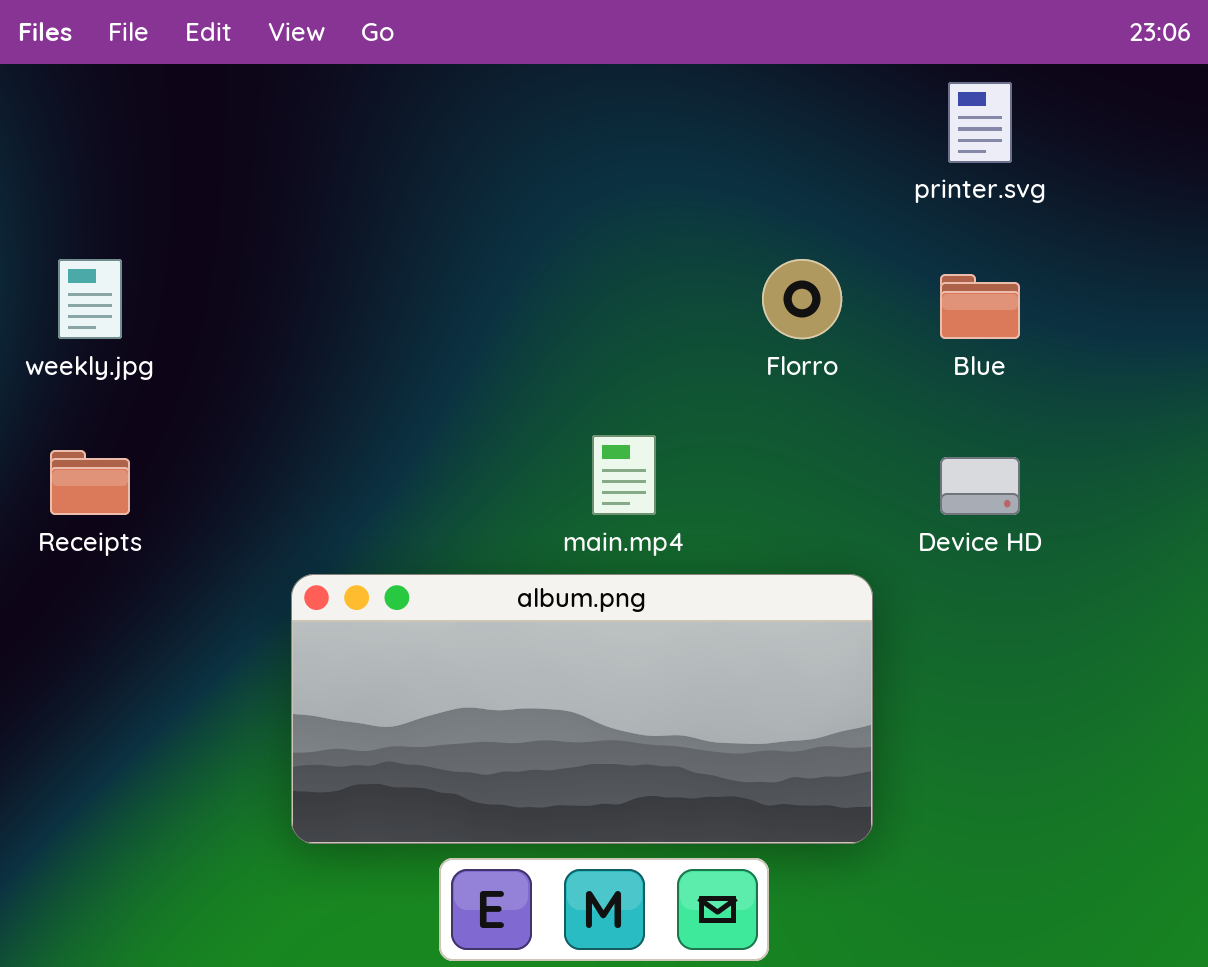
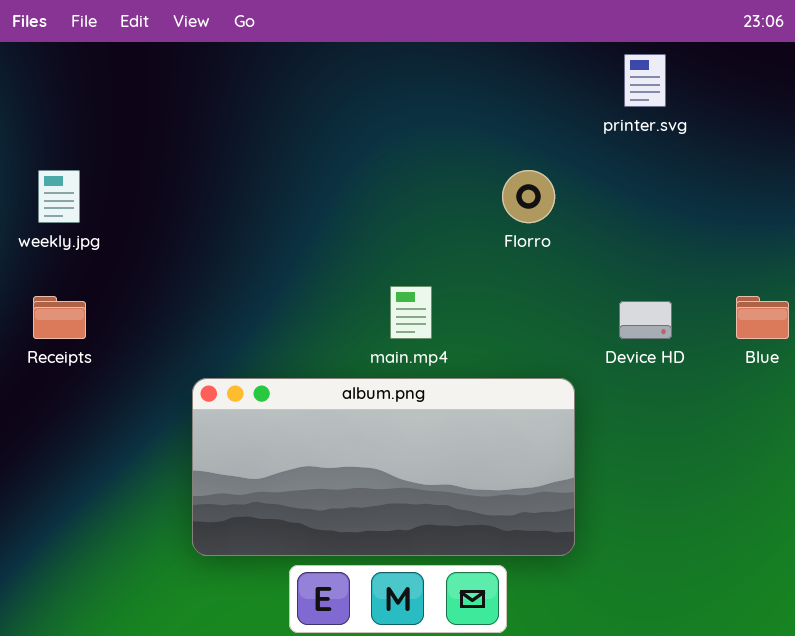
Blue: [940,274,1020,339] -> [736,296,789,339], moved

